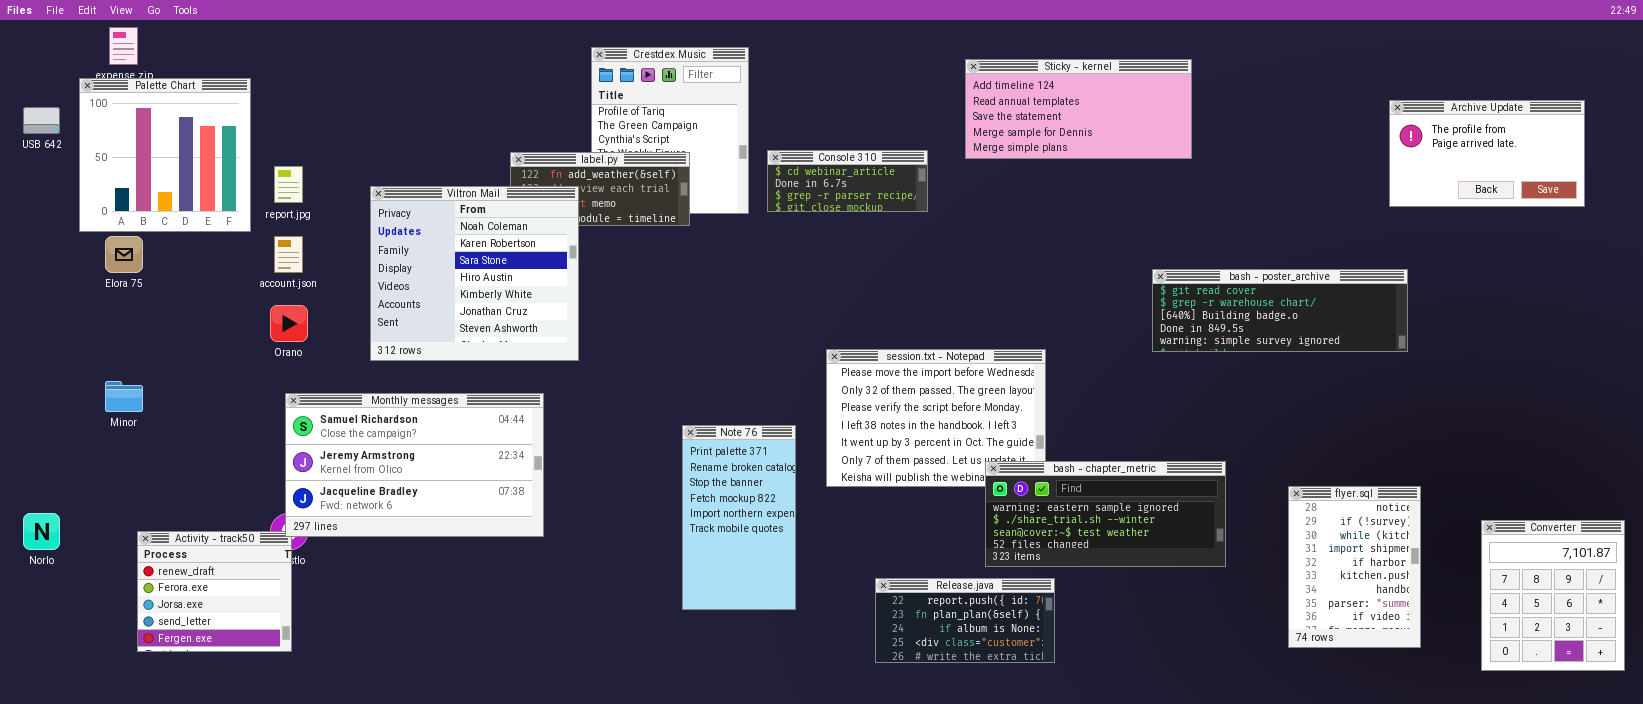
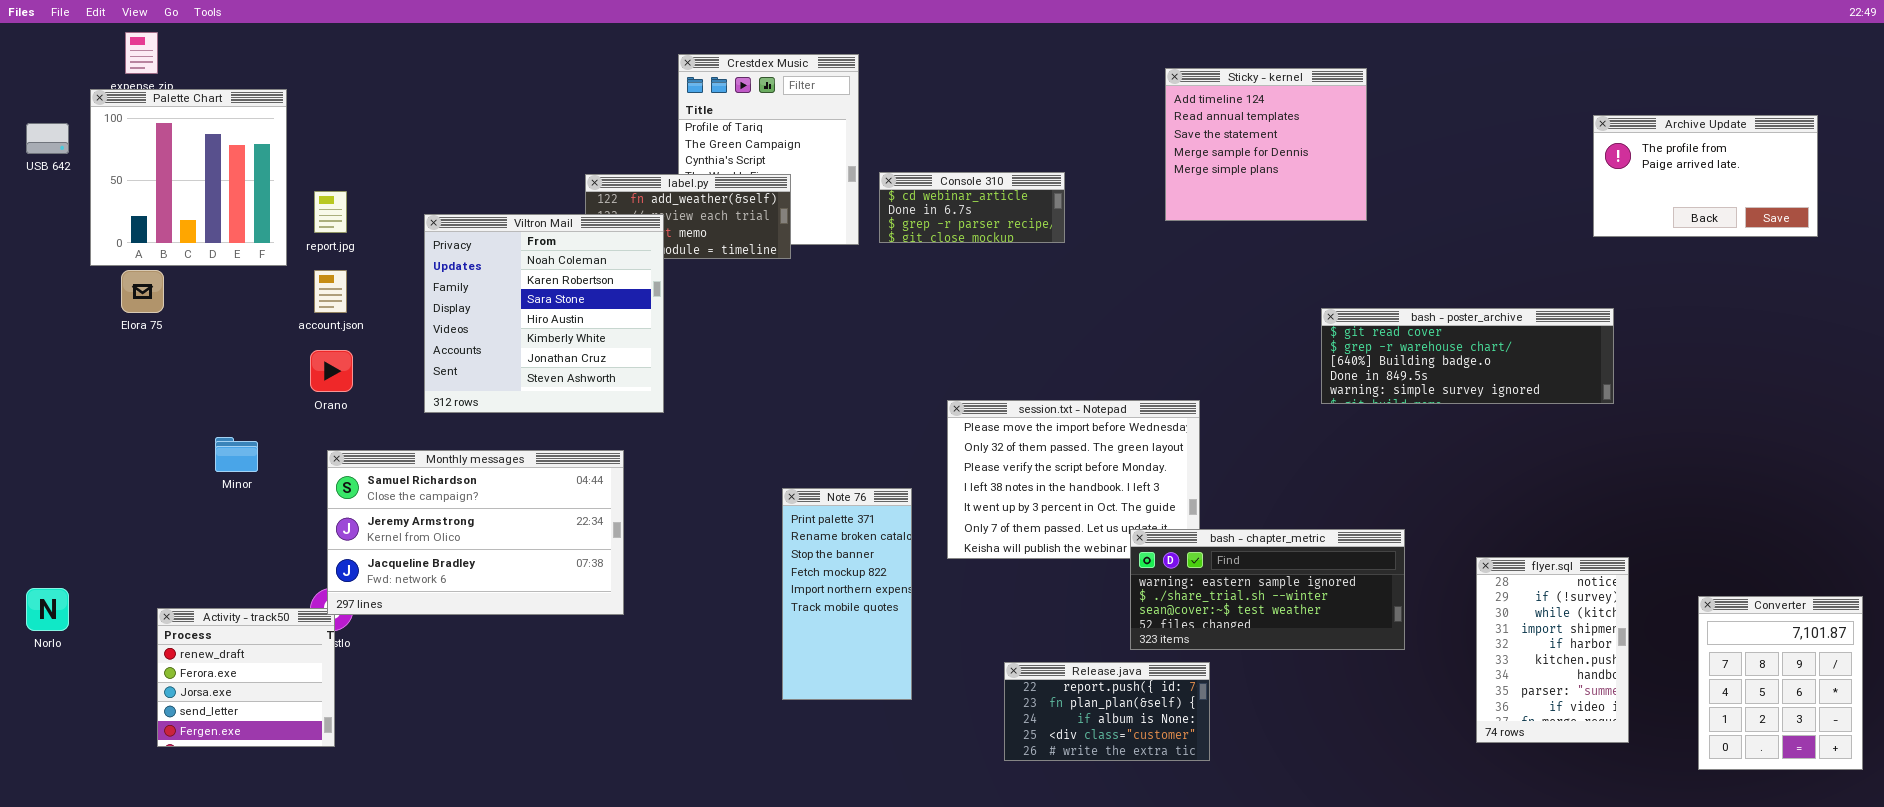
Sticky - kernel: [965,59,1192,159] -> [1165,68,1367,221], resized
Minor: [105,381,143,412] -> [215,437,258,472], moved

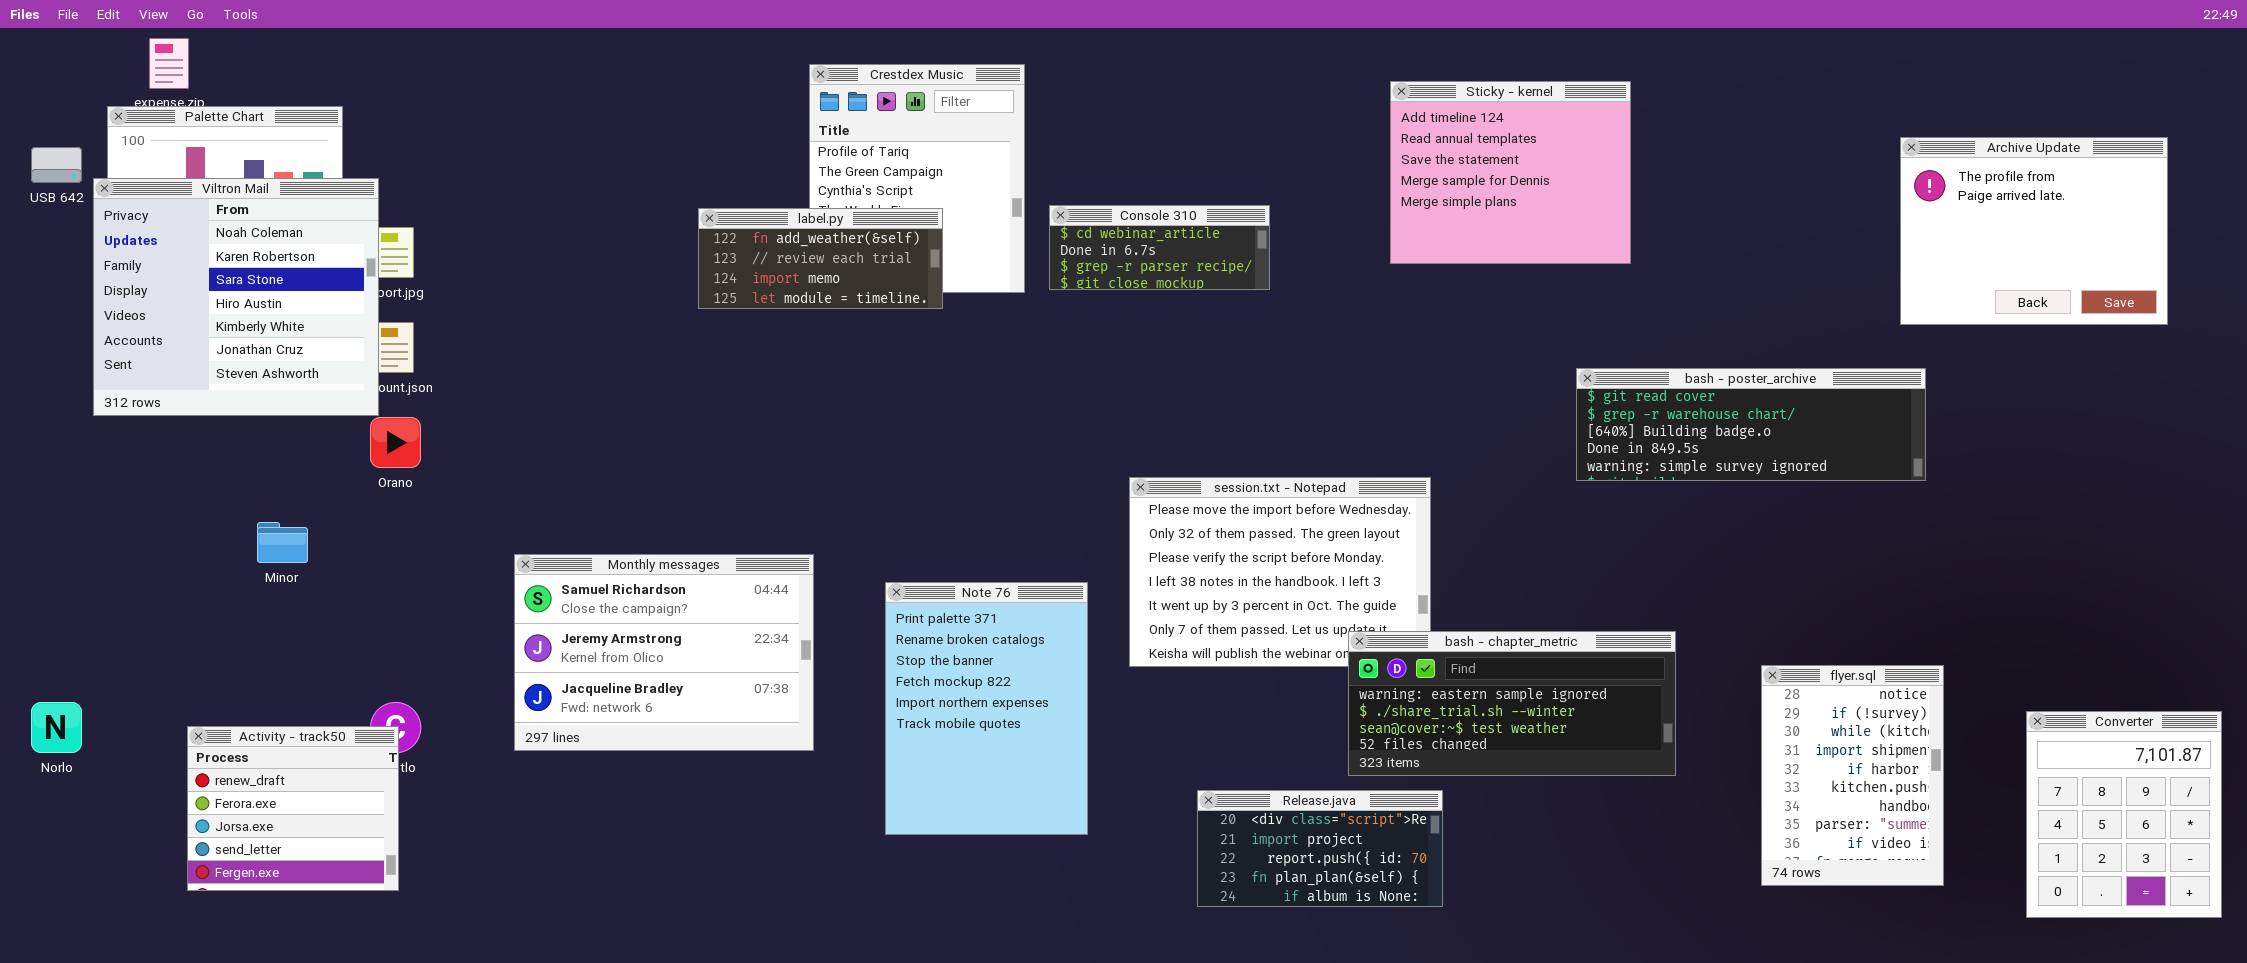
Archive Update: [1593,115,1818,237] -> [1900,137,2168,325], resized
Viltron Mail: [424,214,664,413] -> [93,178,379,416], moved
Monthly messages: [327,450,624,615] -> [514,554,814,751], moved, resized
Note 76: [782,488,912,700] -> [885,582,1088,835], resized
Release.java: [1004,662,1210,761] -> [1197,790,1443,907], scrolled up 2 rows

